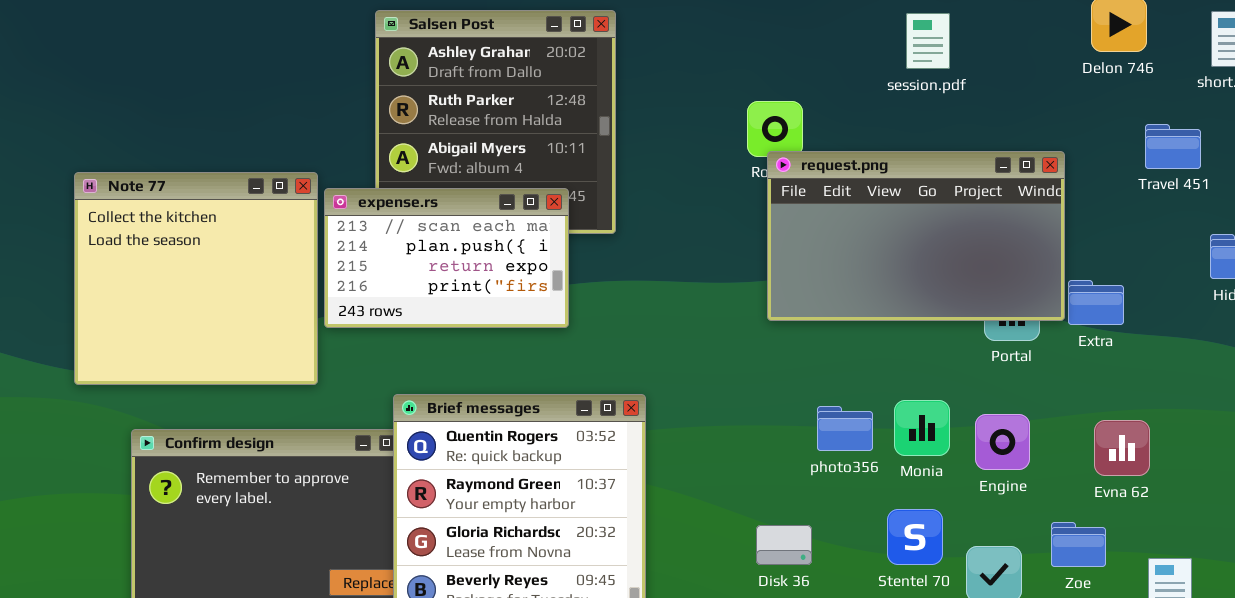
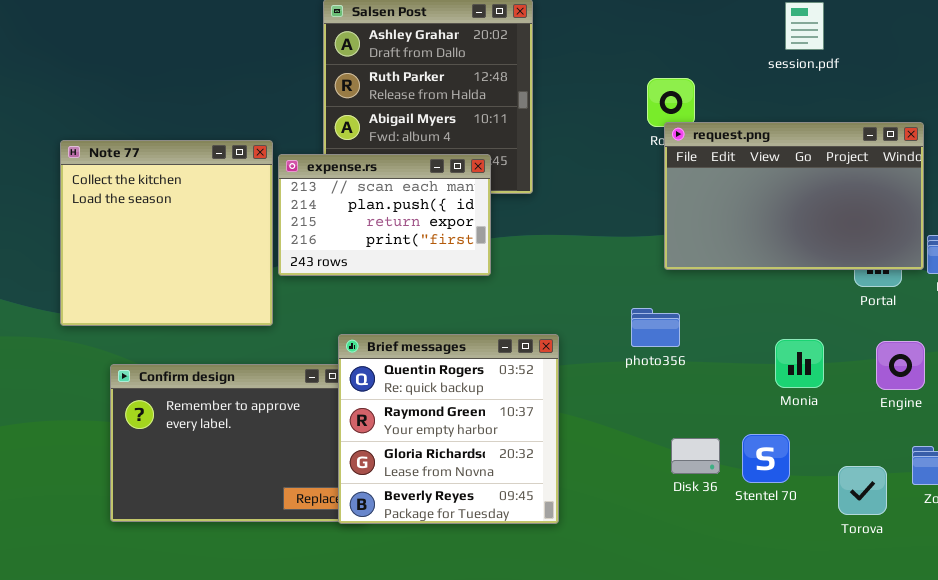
photo356: [817,406,873,451] -> [631,308,680,347], moved
Engine: [975,414,1030,470] -> [876,341,925,390], moved
Stentel 70: [887,509,943,565] -> [742,434,790,483], moved
Disk 36: [756,525,812,565] -> [671,438,720,474], moved

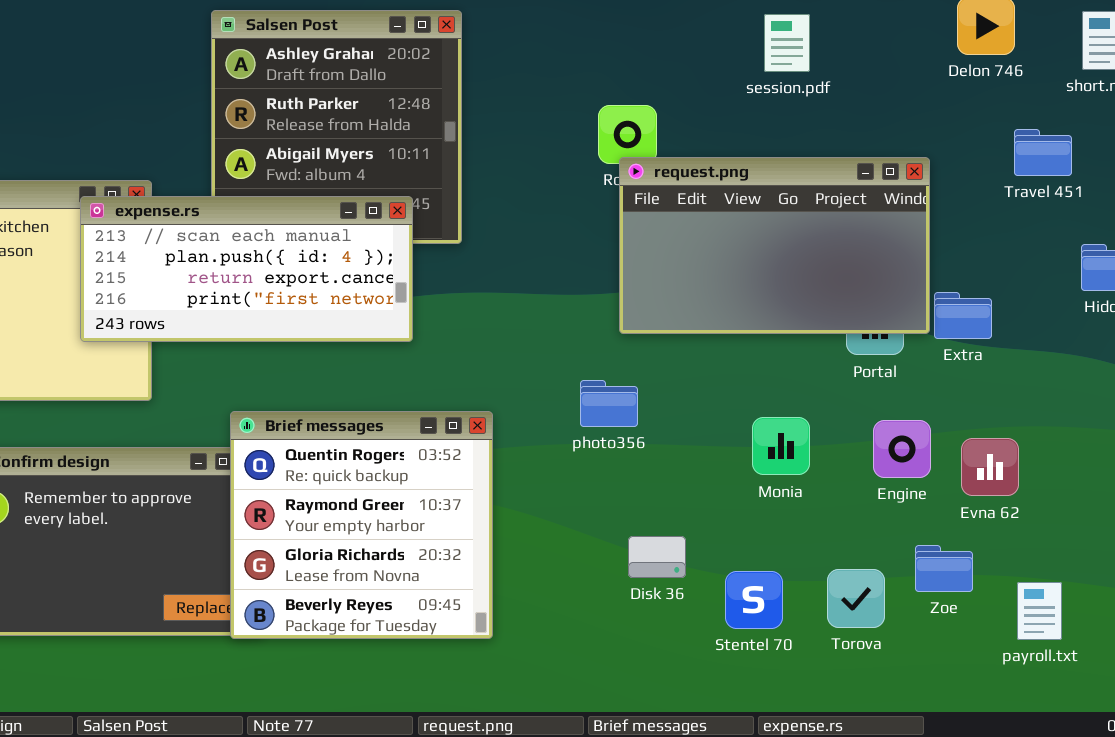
expense.rs: [278,154,491,276] -> [80,196,413,342], resized
Stentel 70: [742,434,790,483] -> [725,571,783,629], moved

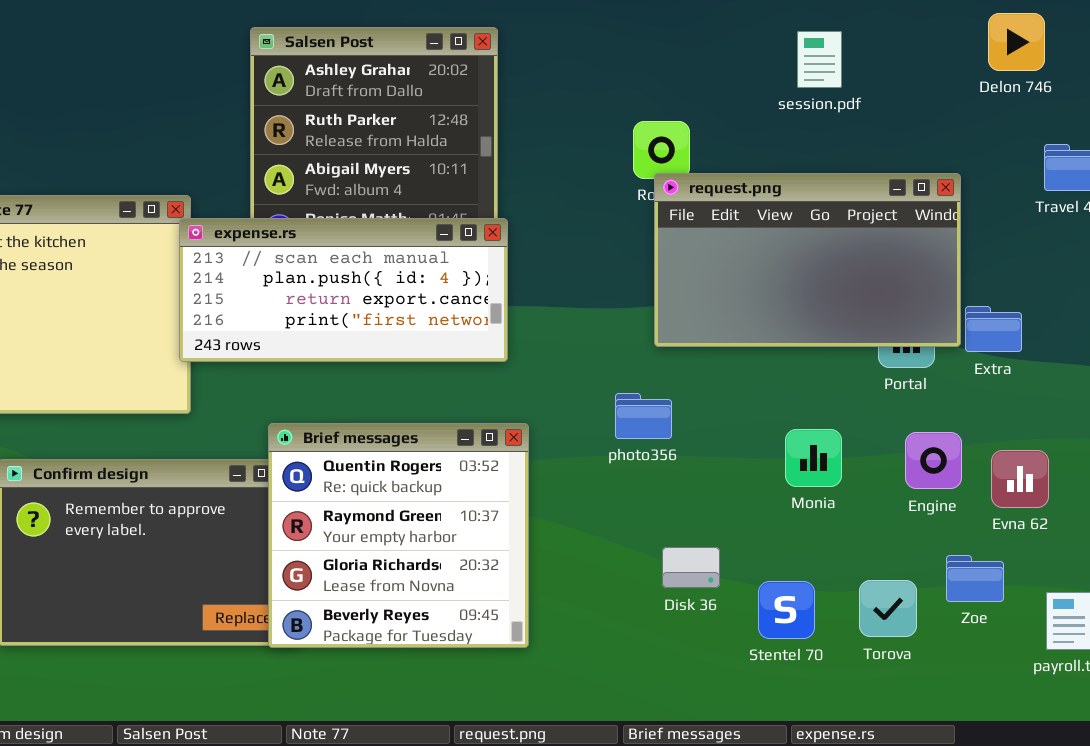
expense.rs: [80,196,413,342] -> [179,218,508,362], moved

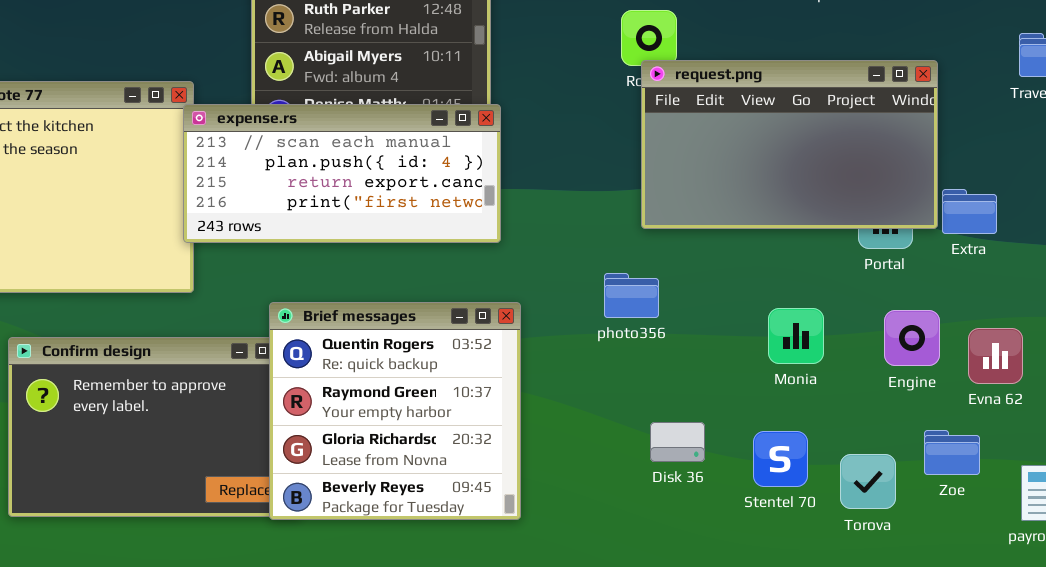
Stentel 70: [758,581,815,639] -> [753,431,808,487], moved

